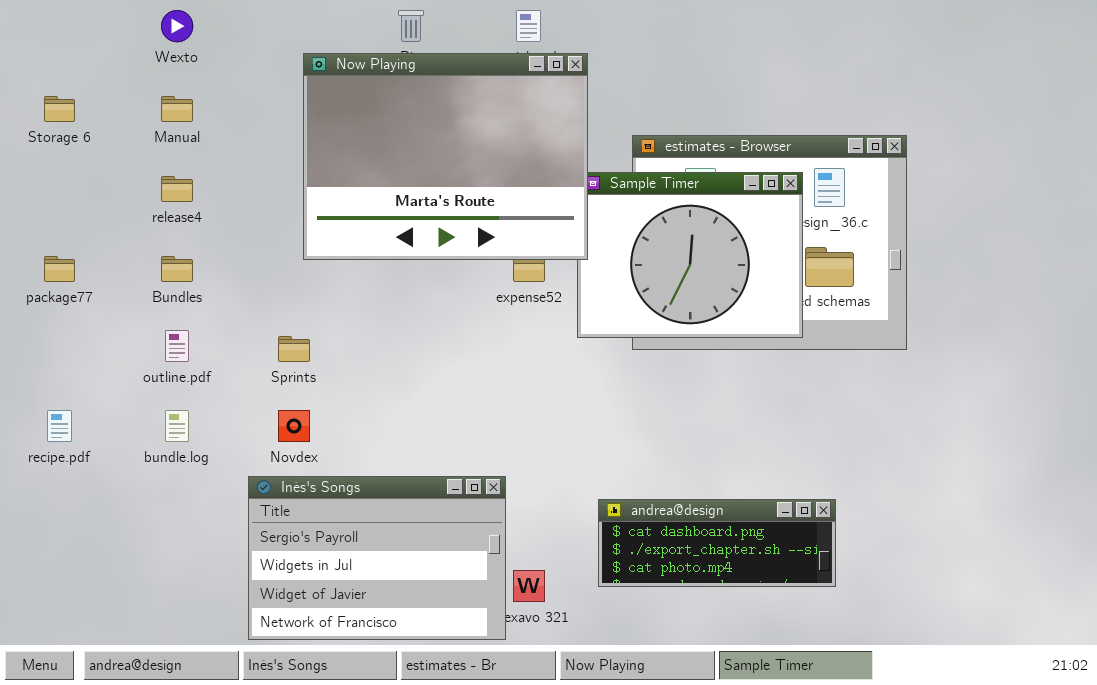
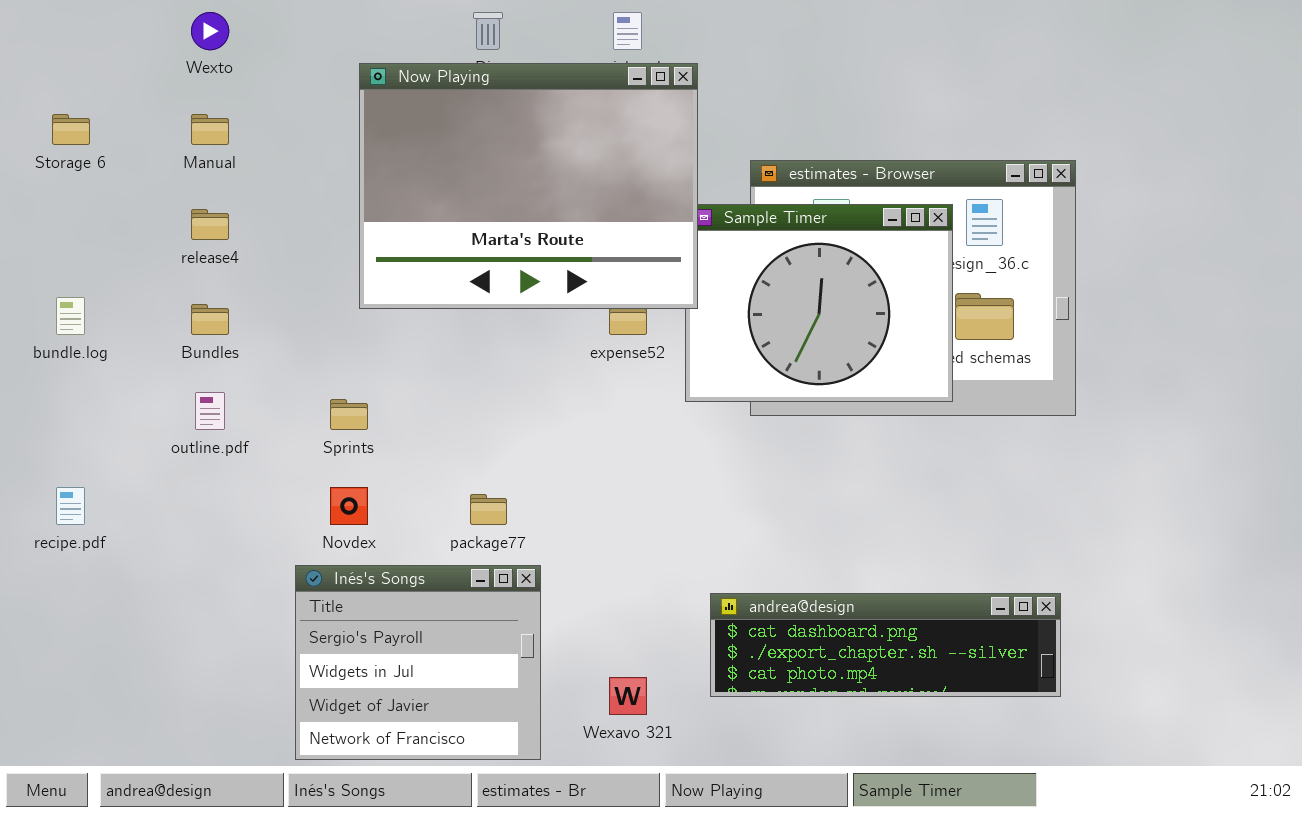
package77: [44,256,75,282] -> [470,494,507,525], moved
bundle.log: [165,410,189,442] -> [56,297,85,335], moved
Inés's Songs: [248,476,506,640] -> [295,565,541,760], resized
andrea@design: [598,499,836,587] -> [710,593,1061,697], resized

